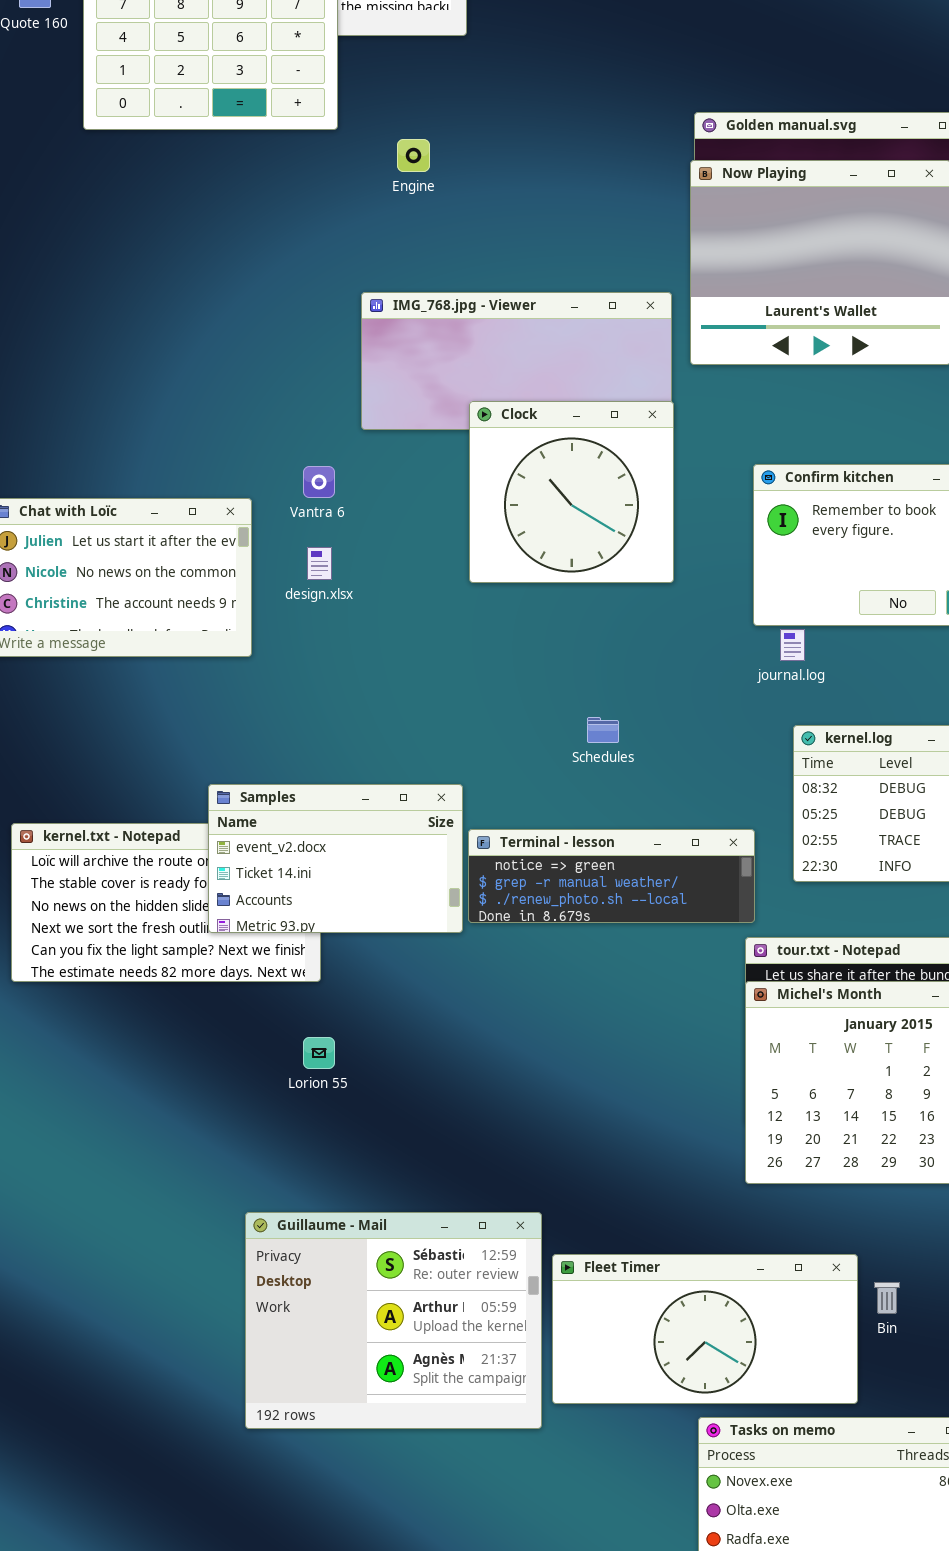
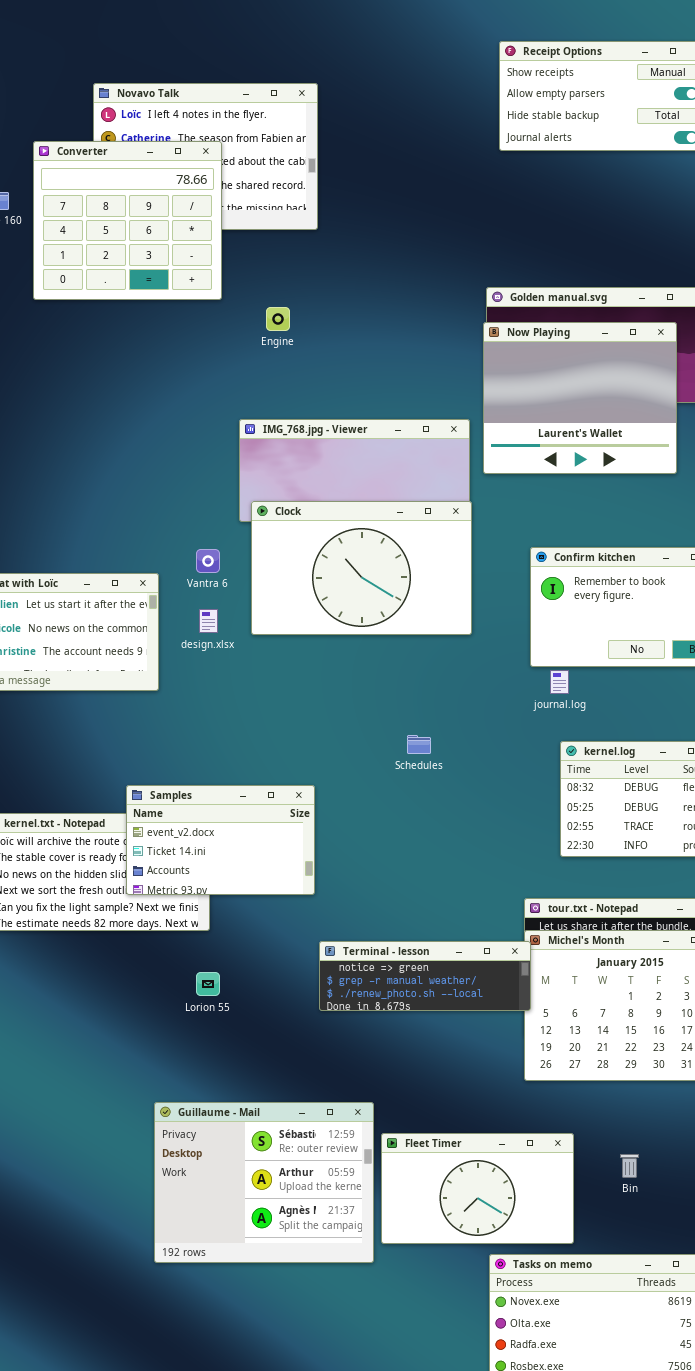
Clock: [469,401,674,583] -> [251,501,472,635], resized
Terminal - lesson: [468,829,755,923] -> [319,941,531,1011], moved
Fleet Timer: [552,1254,858,1404] -> [381,1133,574,1244], resized

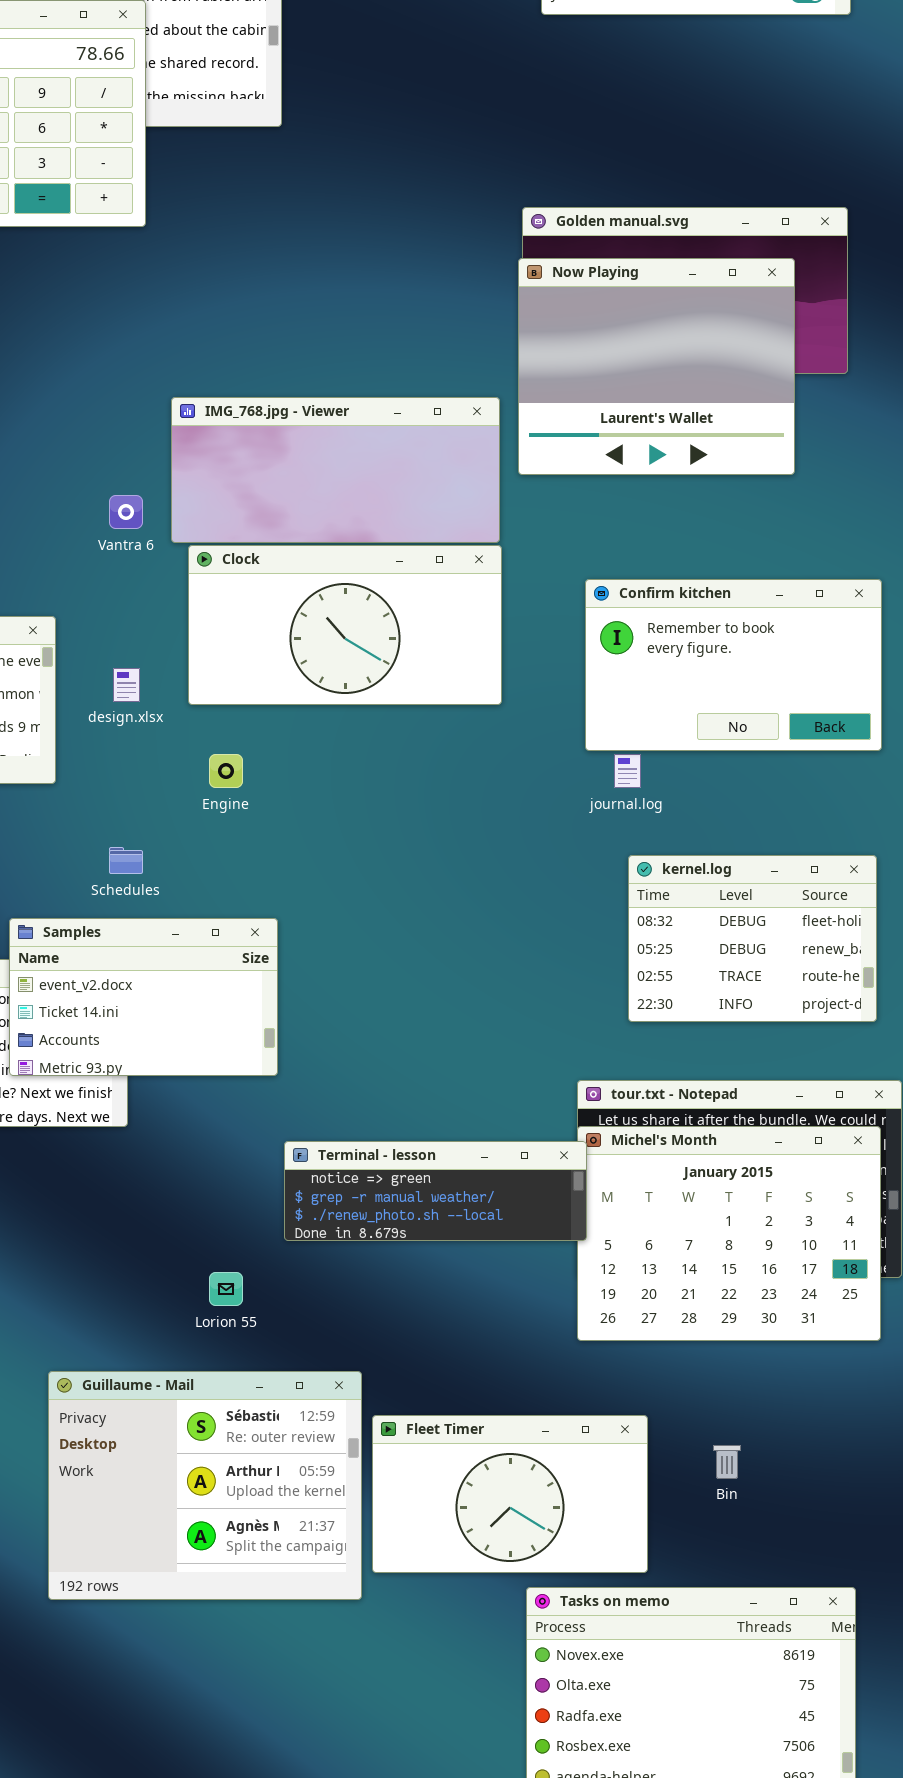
Engine: [266,307,290,331] -> [209,754,243,788], moved
Clock: [251,501,472,635] -> [188,545,502,705], resized
Vantra 6: [196,549,220,573] -> [109,495,143,529], moved
Schedules: [407,735,431,754] -> [109,847,143,874], moved
Lorion 55: [196,972,220,996] -> [209,1272,243,1306], moved

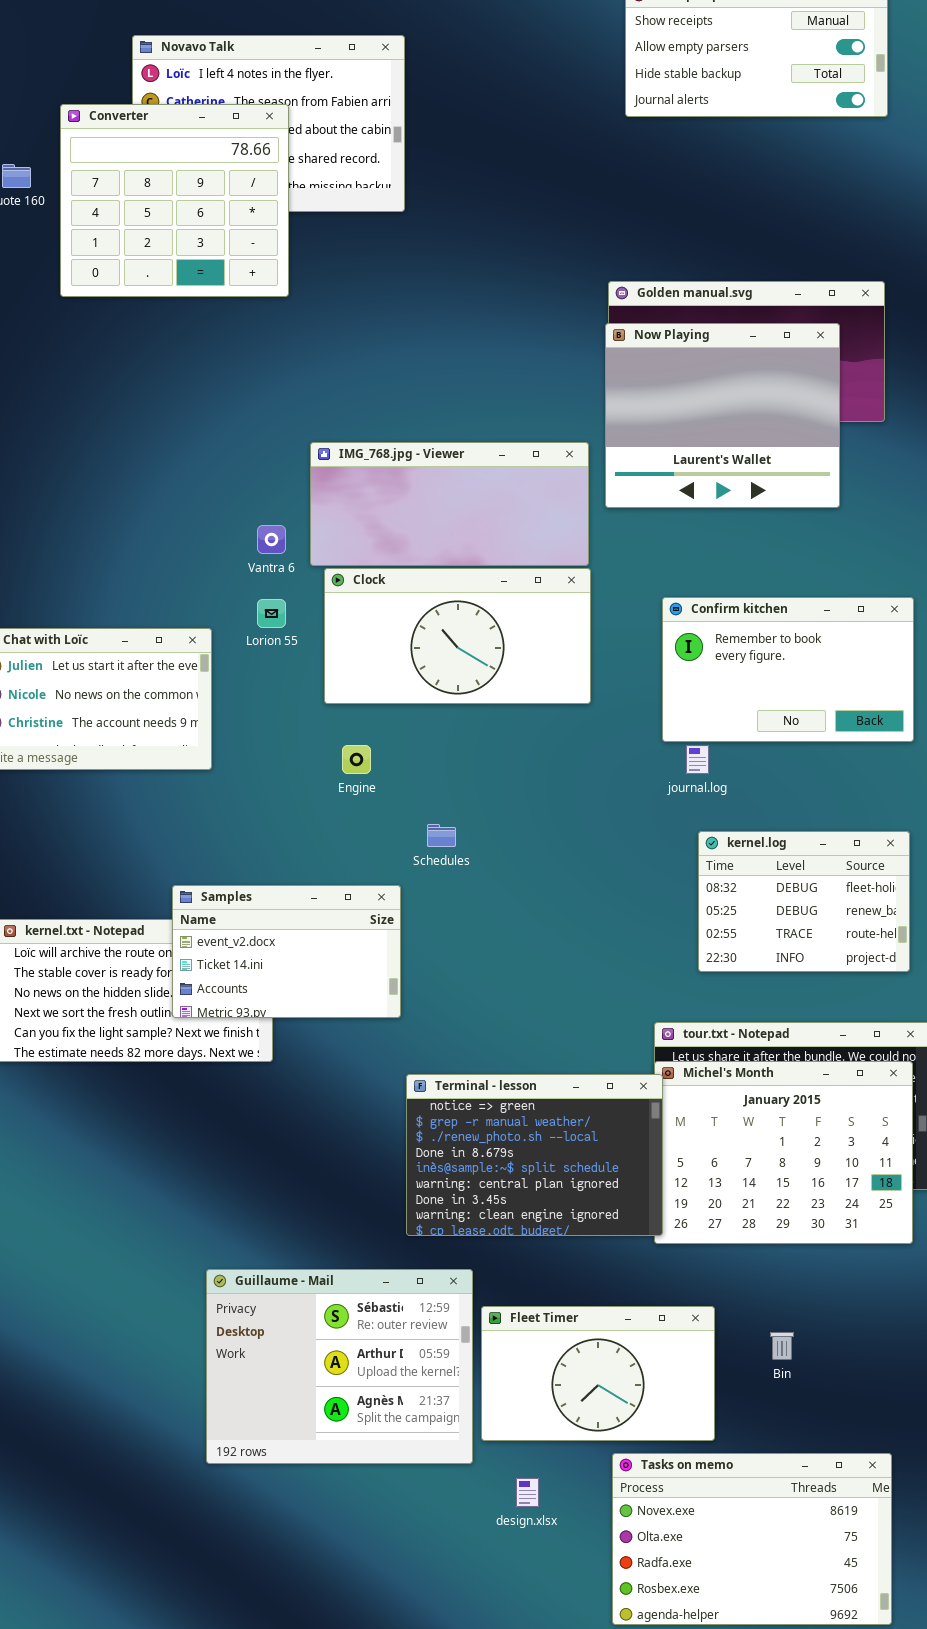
design.xlsx: [113,668,140,702] -> [516,1478,539,1507], moved
Schedules: [109,847,143,874] -> [427,824,456,847], moved
Terminal - lesson: [284,1141,587,1241] -> [406,1074,663,1236], resized
Lorion 55: [209,1272,243,1306] -> [257,599,286,628], moved

